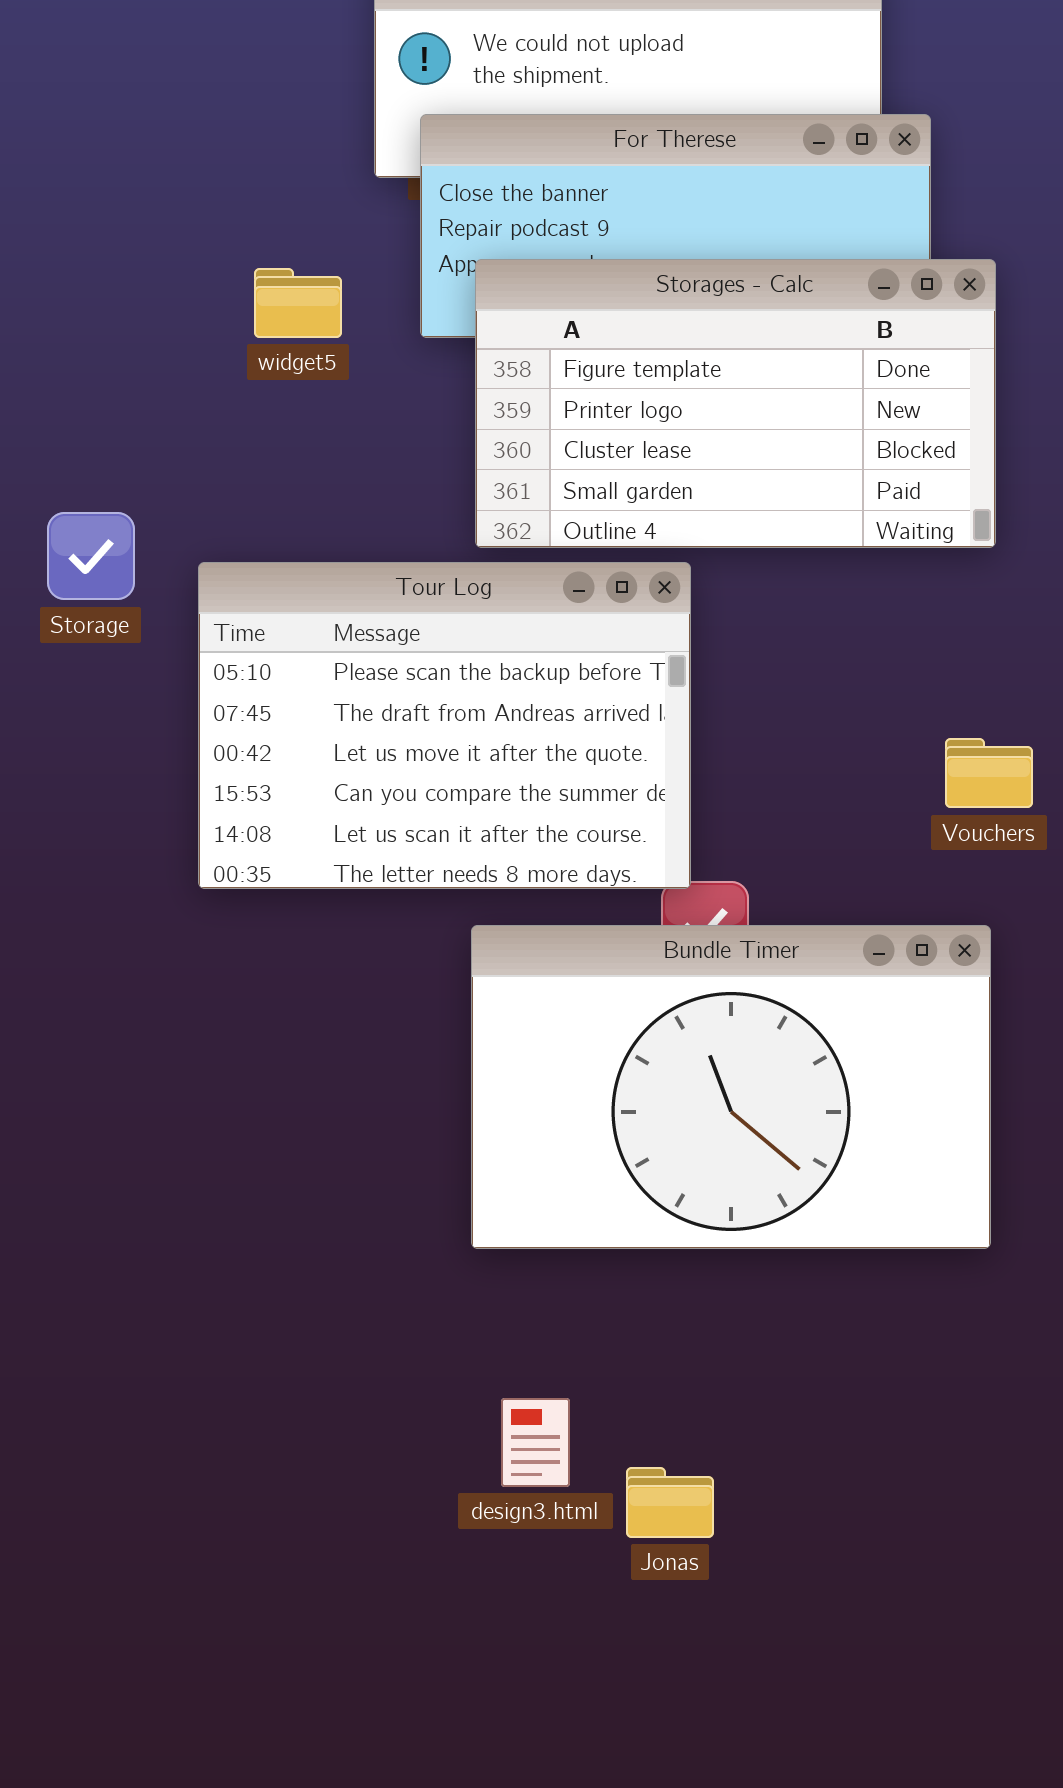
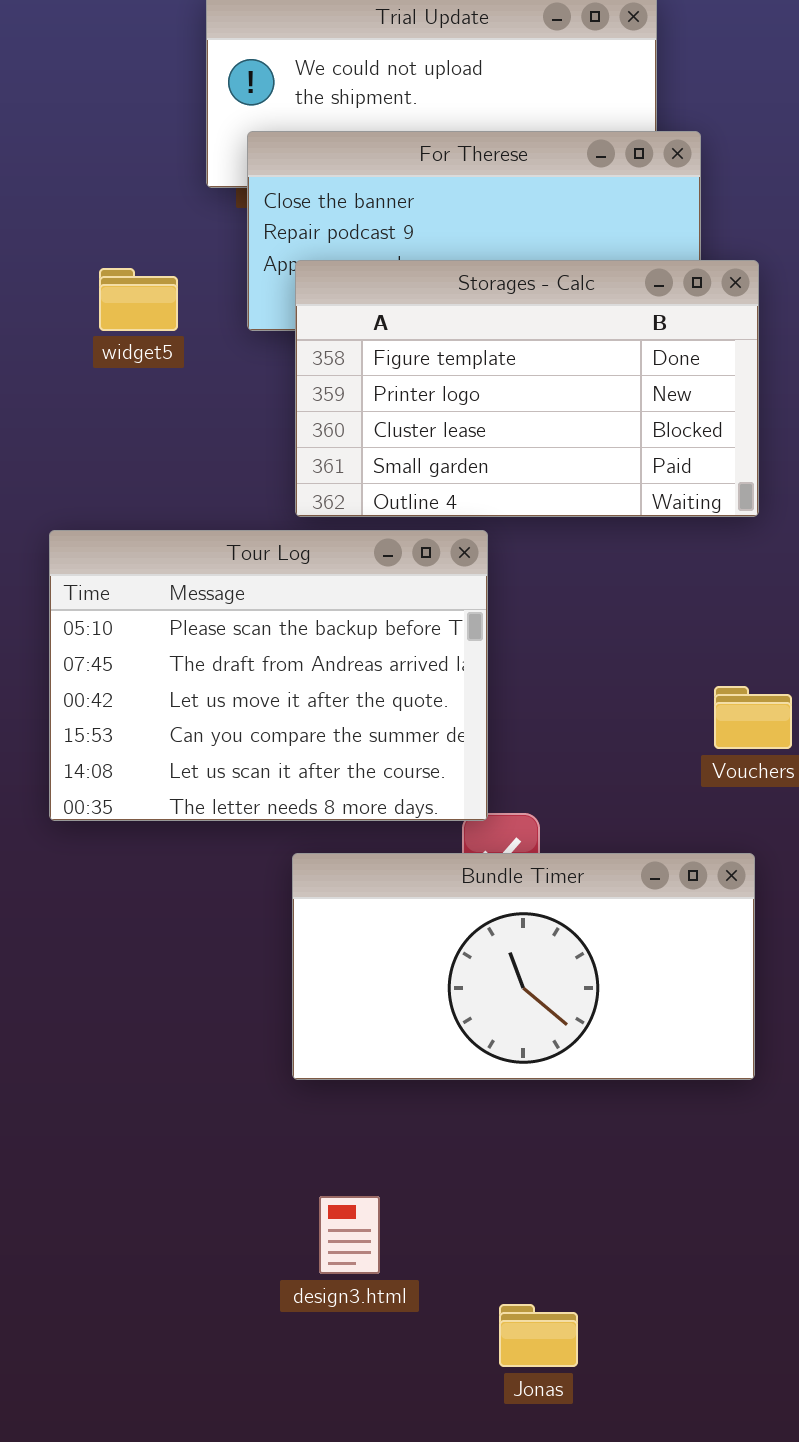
Bundle Timer: [471,925,991,1249] -> [292,853,755,1080], resized
design3.html: [501,1398,570,1487] -> [319,1196,380,1274], moved
Jonas: [626,1467,714,1538] -> [499,1304,578,1367], moved

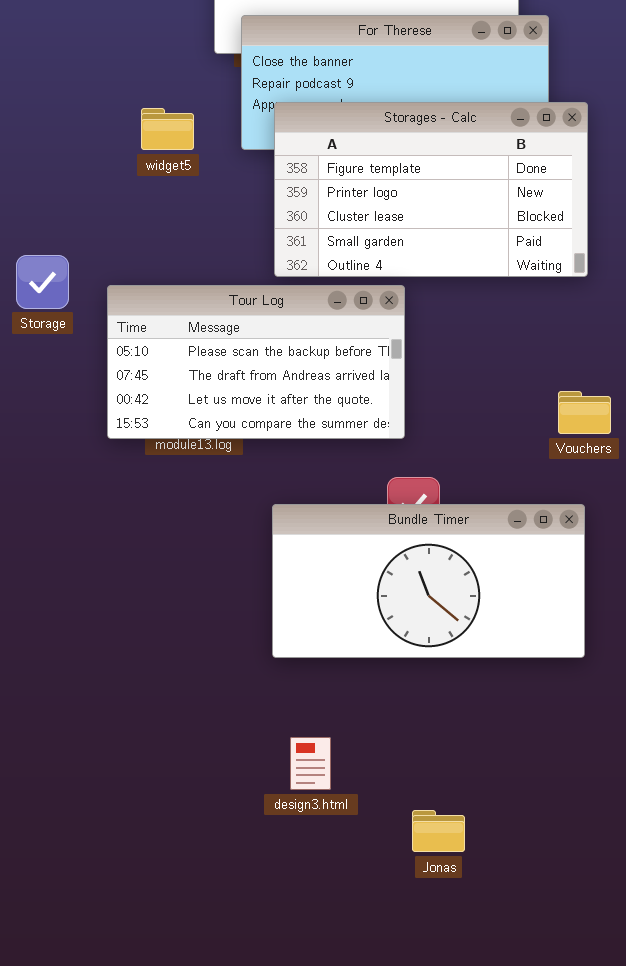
Tour Log: [49,530,488,821] -> [107,285,405,439], resized

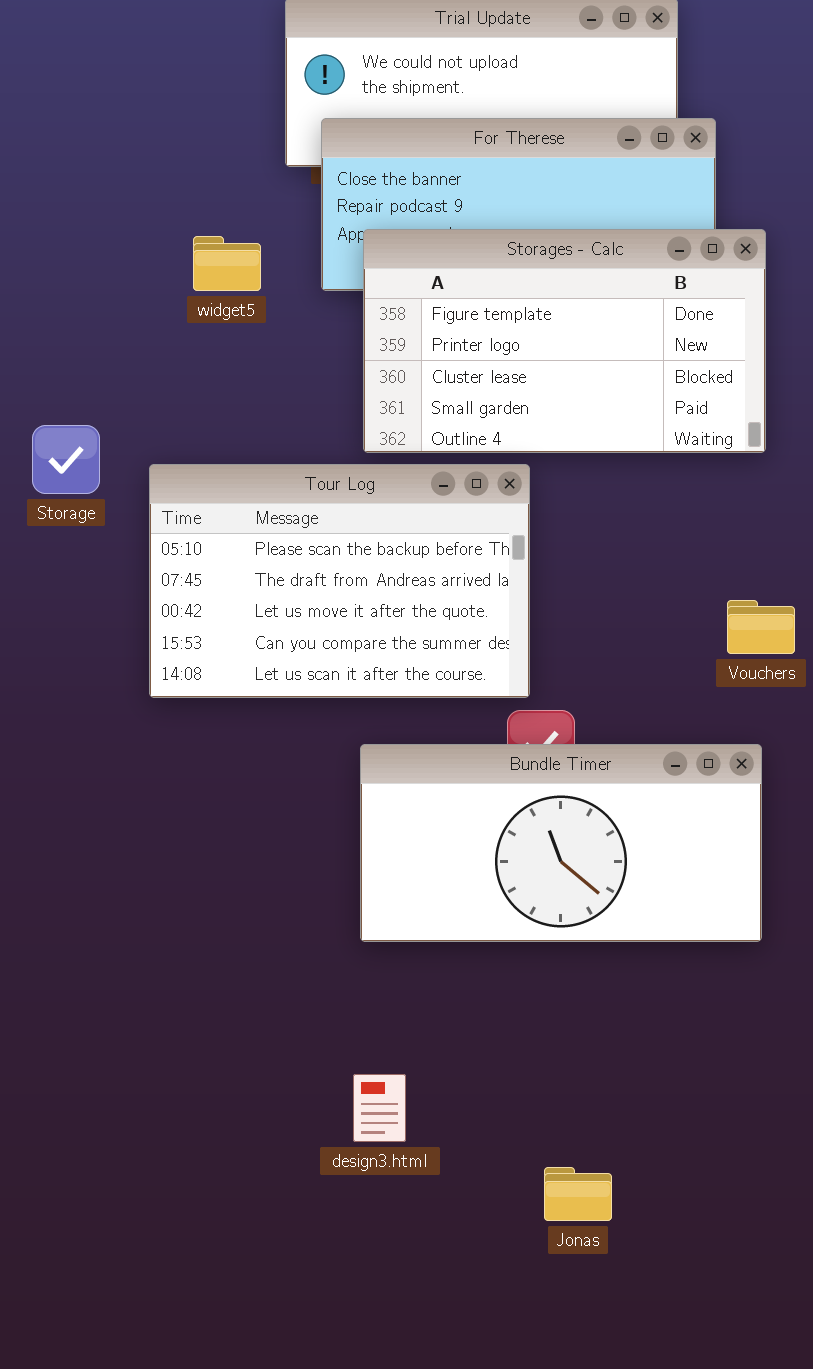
Tour Log: [107,285,405,439] -> [149,464,530,698], resized
design3.html: [290,737,331,790] -> [353,1074,406,1142], moved
Jonas: [412,810,465,852] -> [544,1167,612,1221], moved

